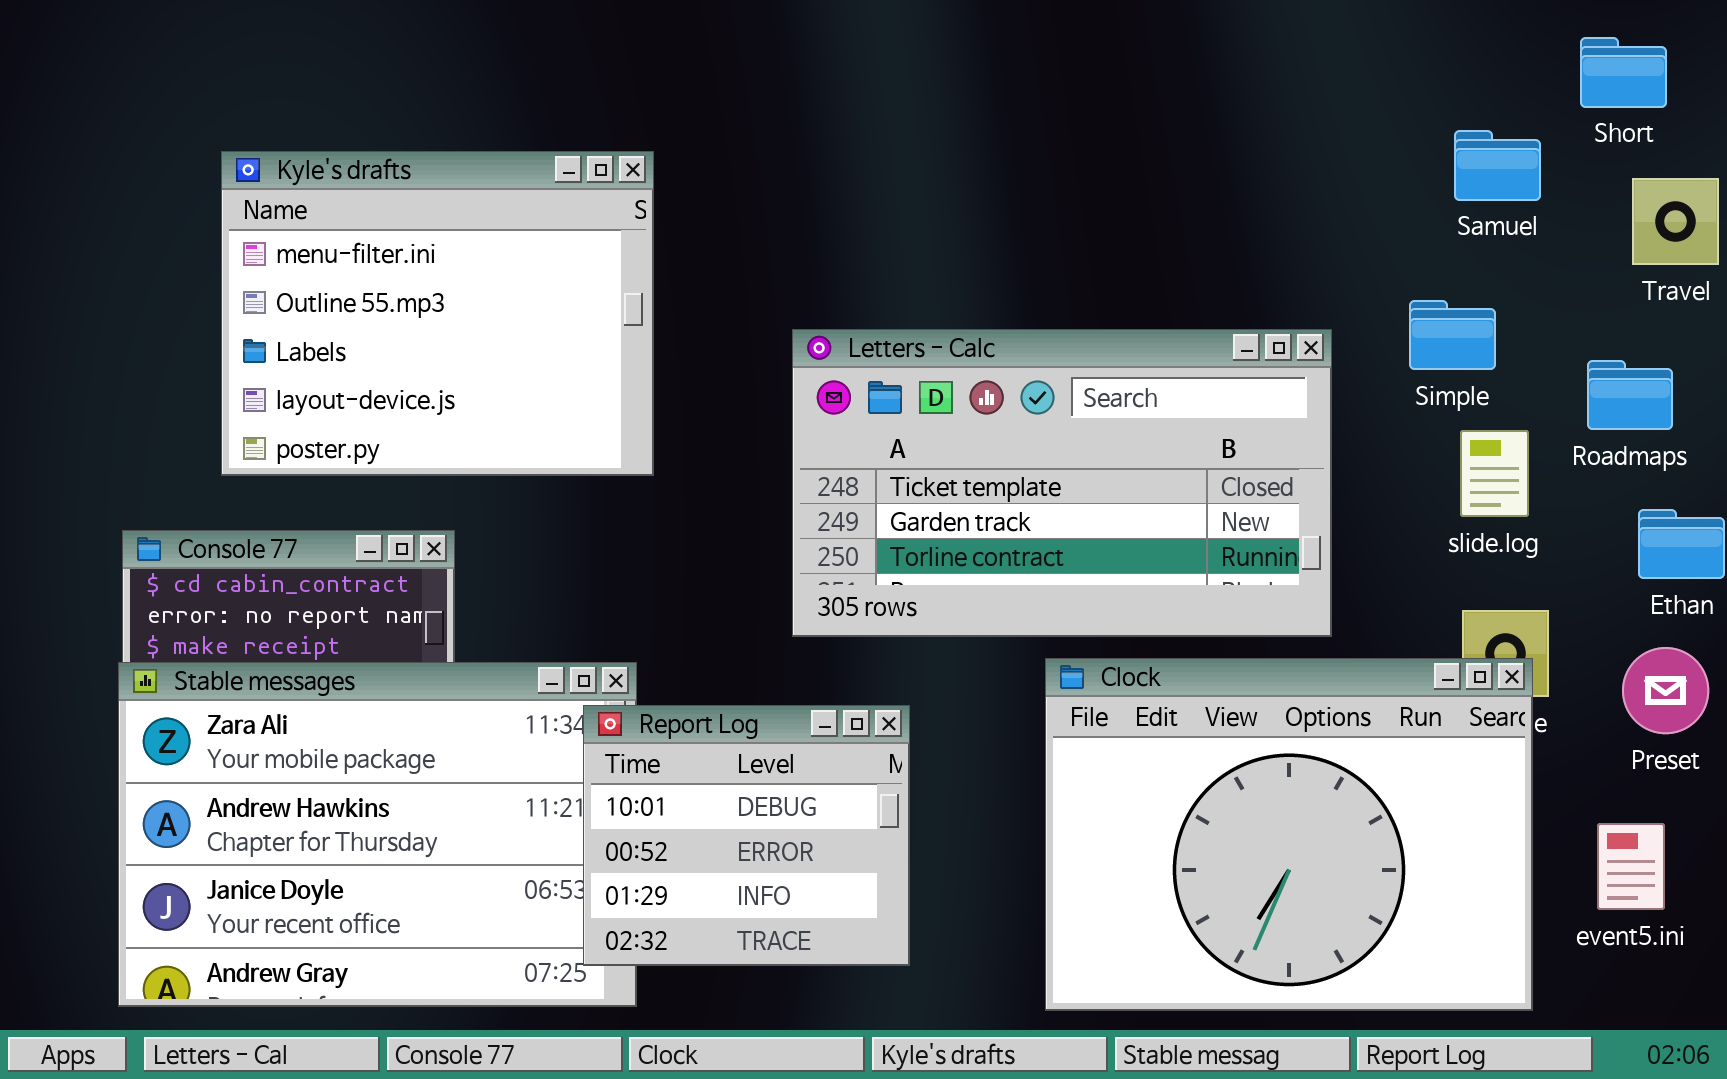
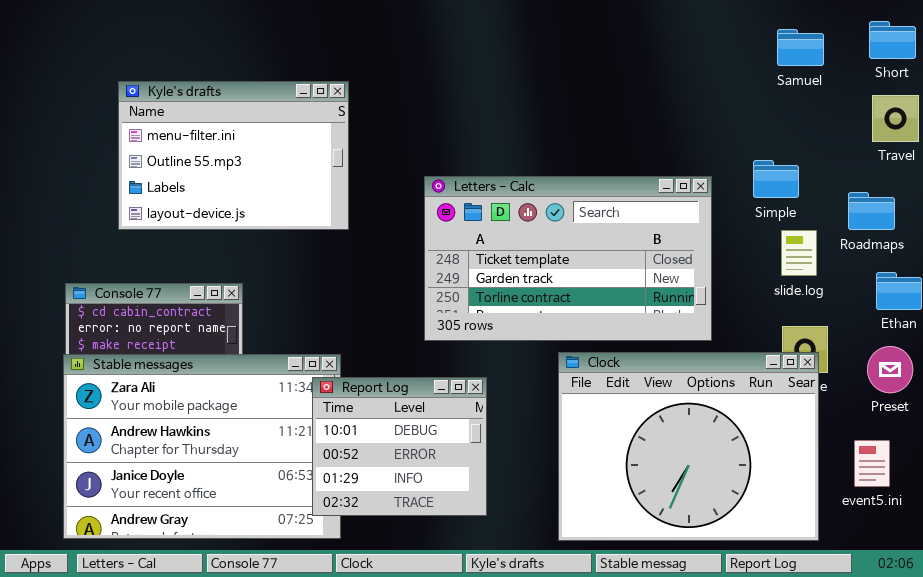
Short: [1580,37,1667,108] -> [869,21,916,59], moved
Samuel: [1454,130,1541,201] -> [777,29,824,66], moved
Kyle's drafts: [221,151,654,476] -> [118,81,349,230], resized

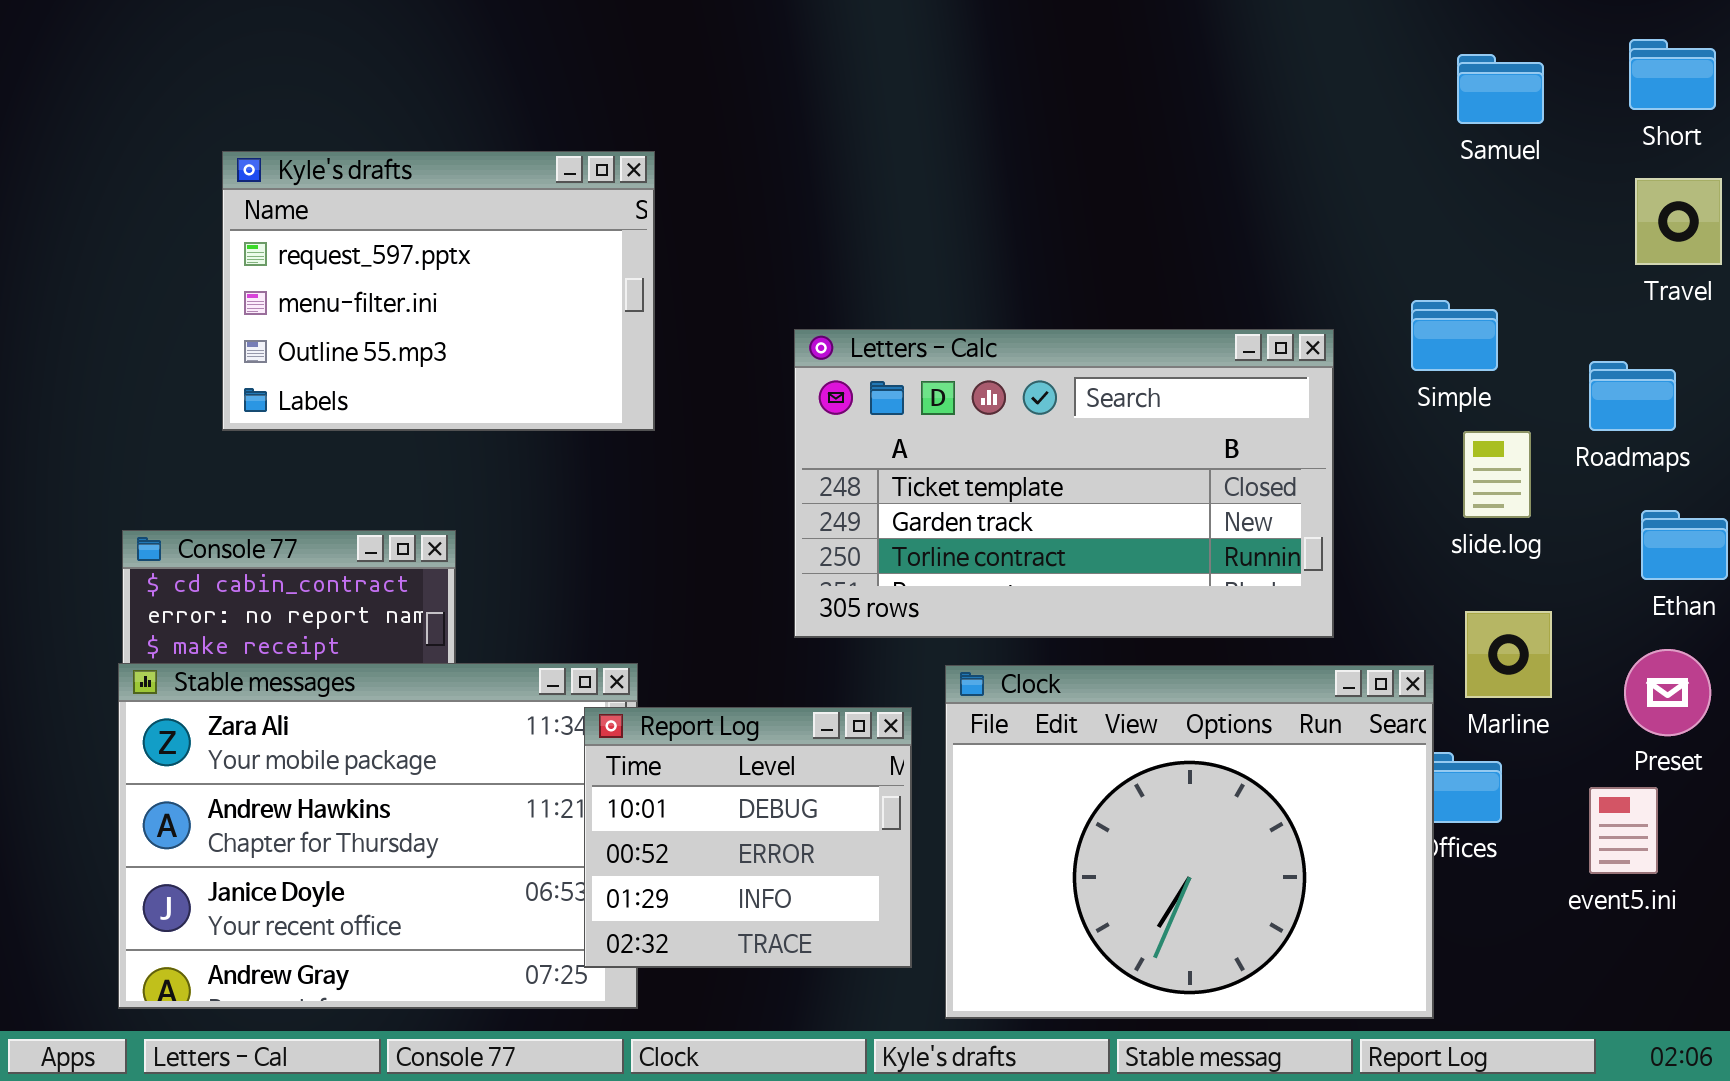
Kyle's drafts: [118,81,349,230] -> [222,151,655,431], scrolled up 1 row
Clock: [558,352,819,541] -> [945,665,1434,1019], moved
event5.ini: [854,440,890,487] -> [1589,787,1658,874], moved

